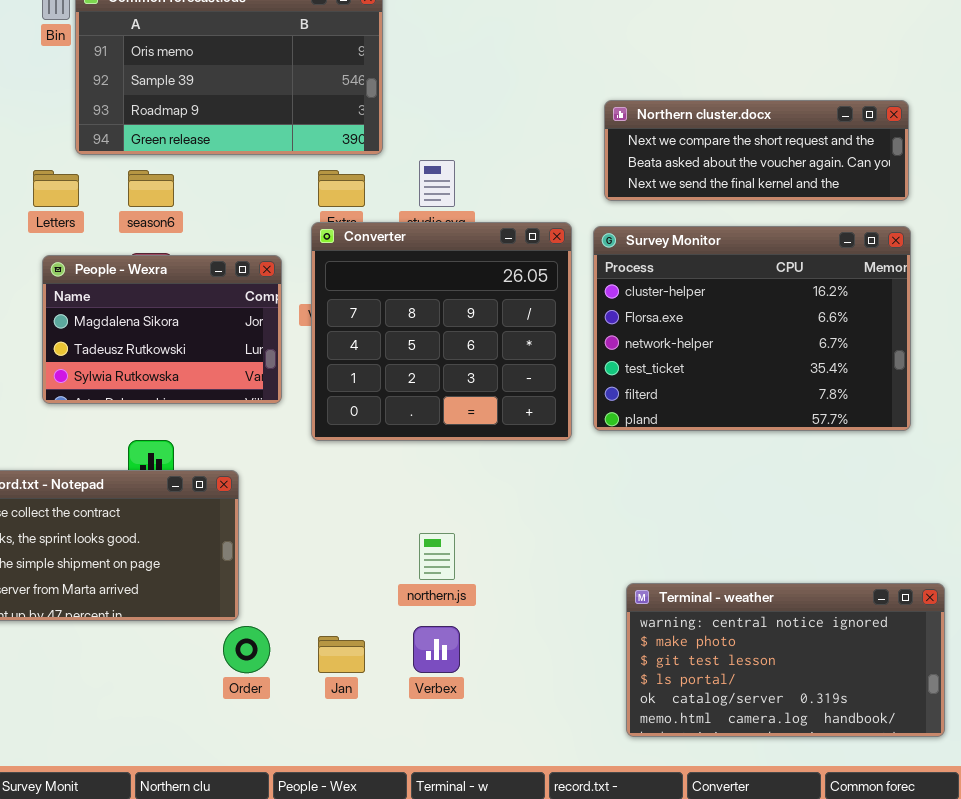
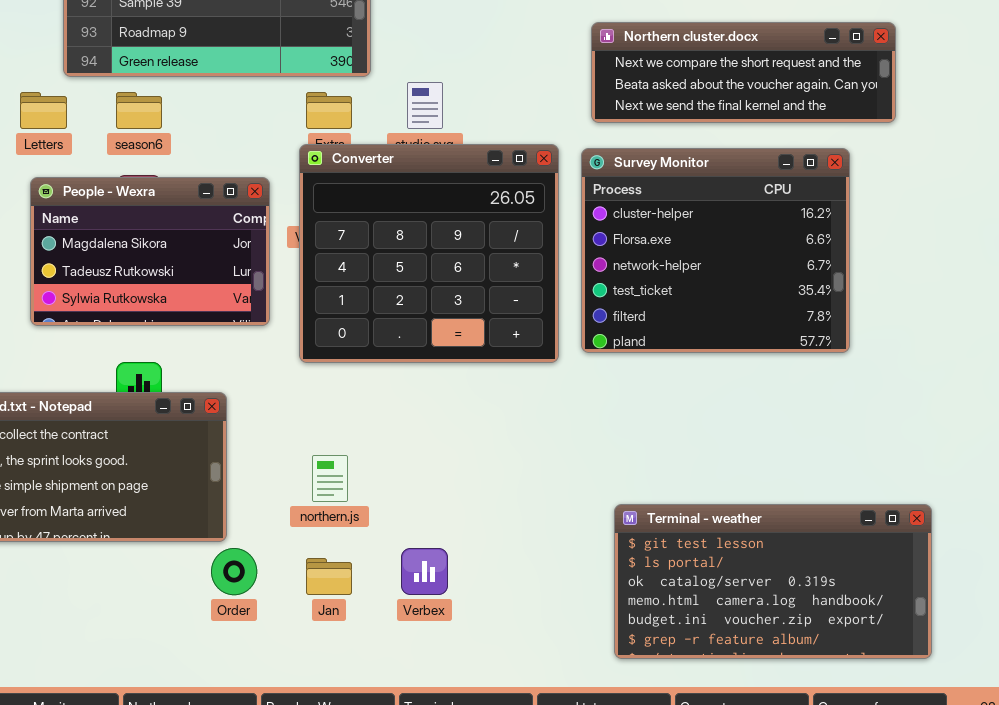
Survey Monitor: [593,226,911,431] -> [581,148,850,353], resized
northern.js: [419,533,455,580] -> [312,455,348,502], moved
Terminal - weather: [626,583,945,737] -> [614,504,932,659], scrolled down 2 rows

